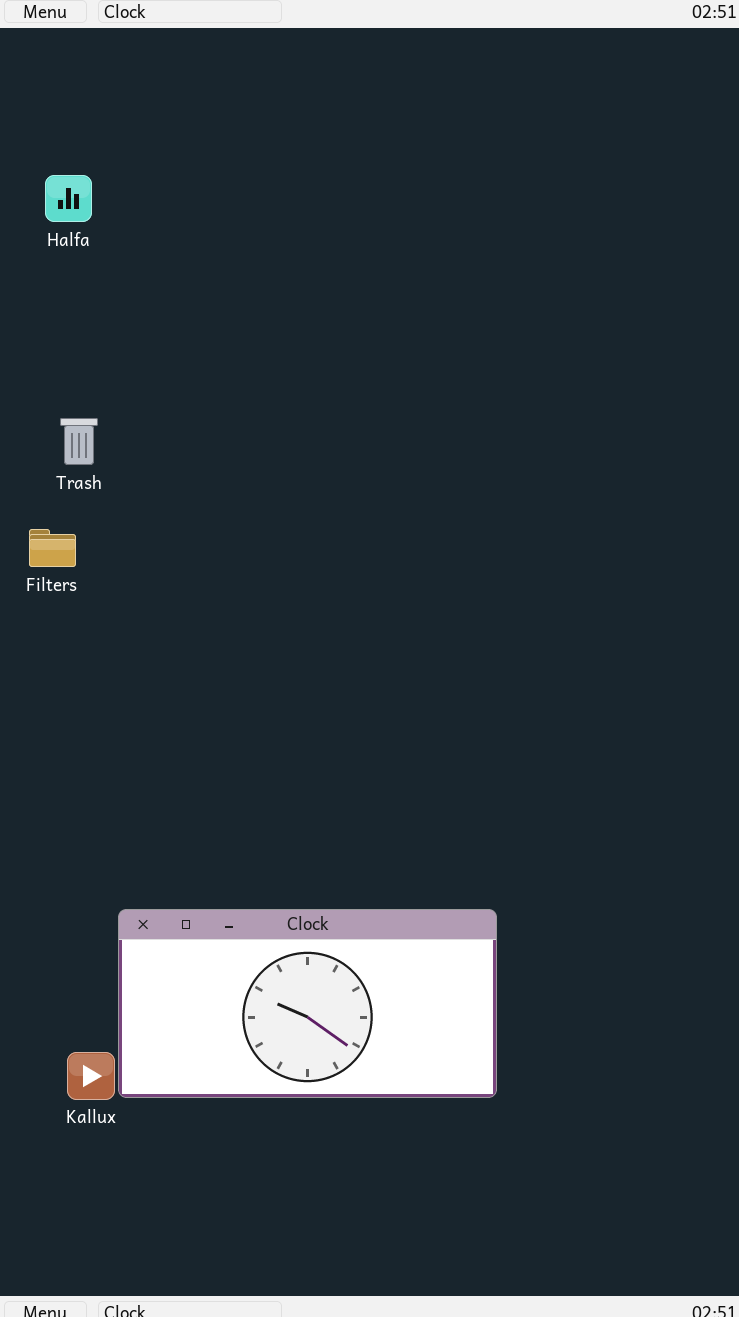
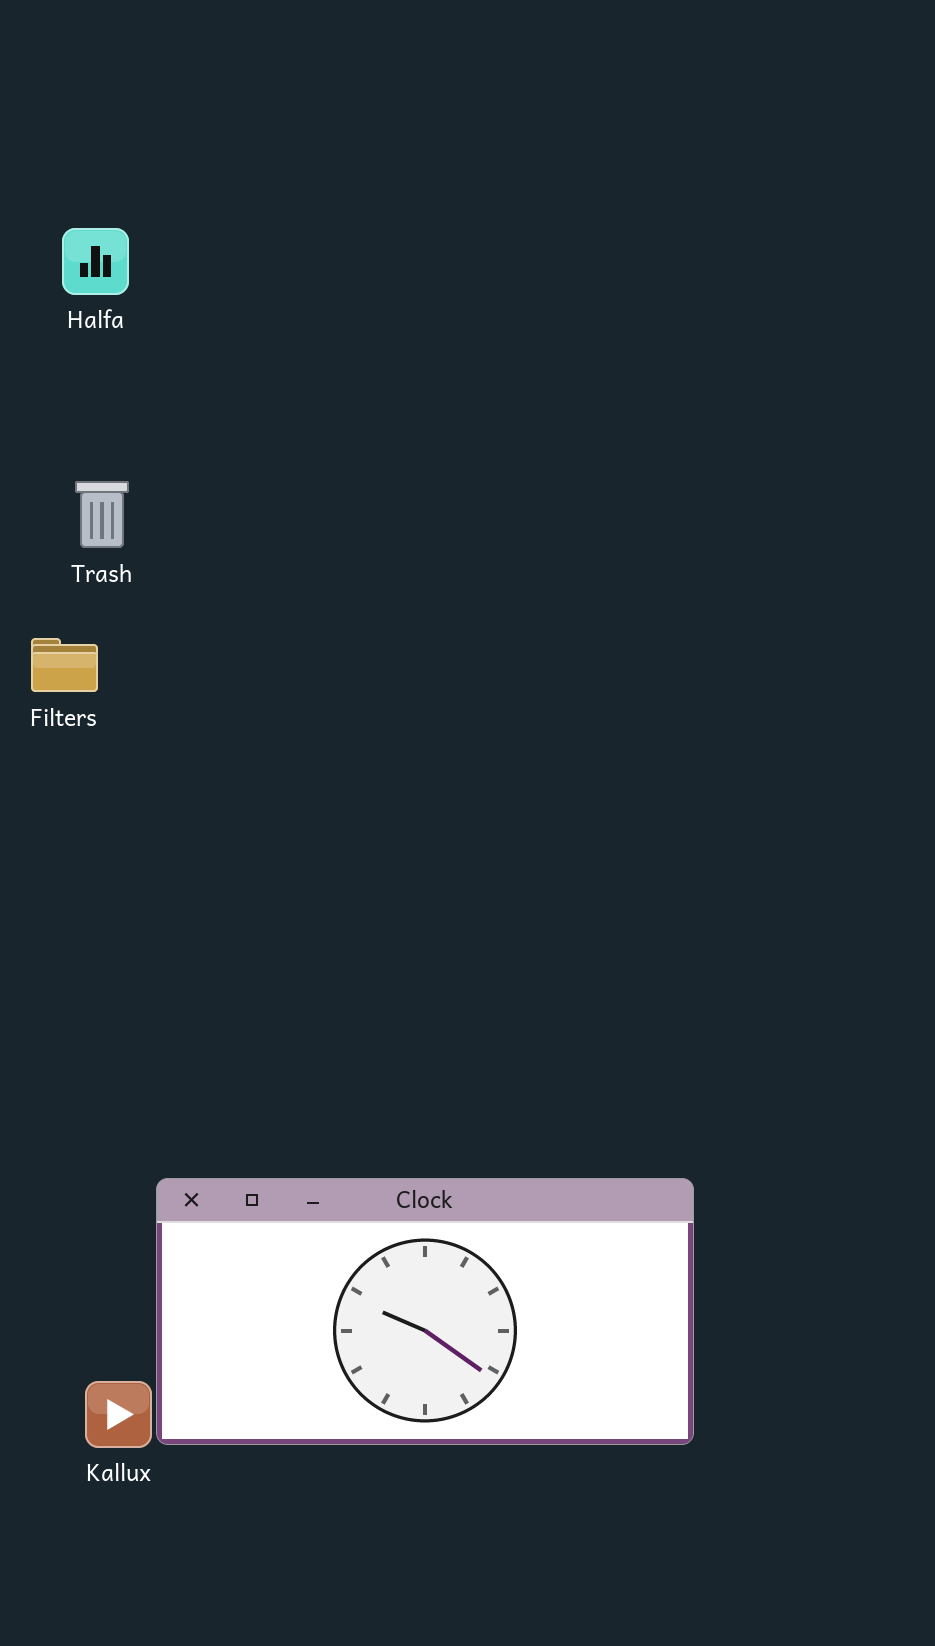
Halfa: [45,175,92,222] -> [62,228,129,295], moved

